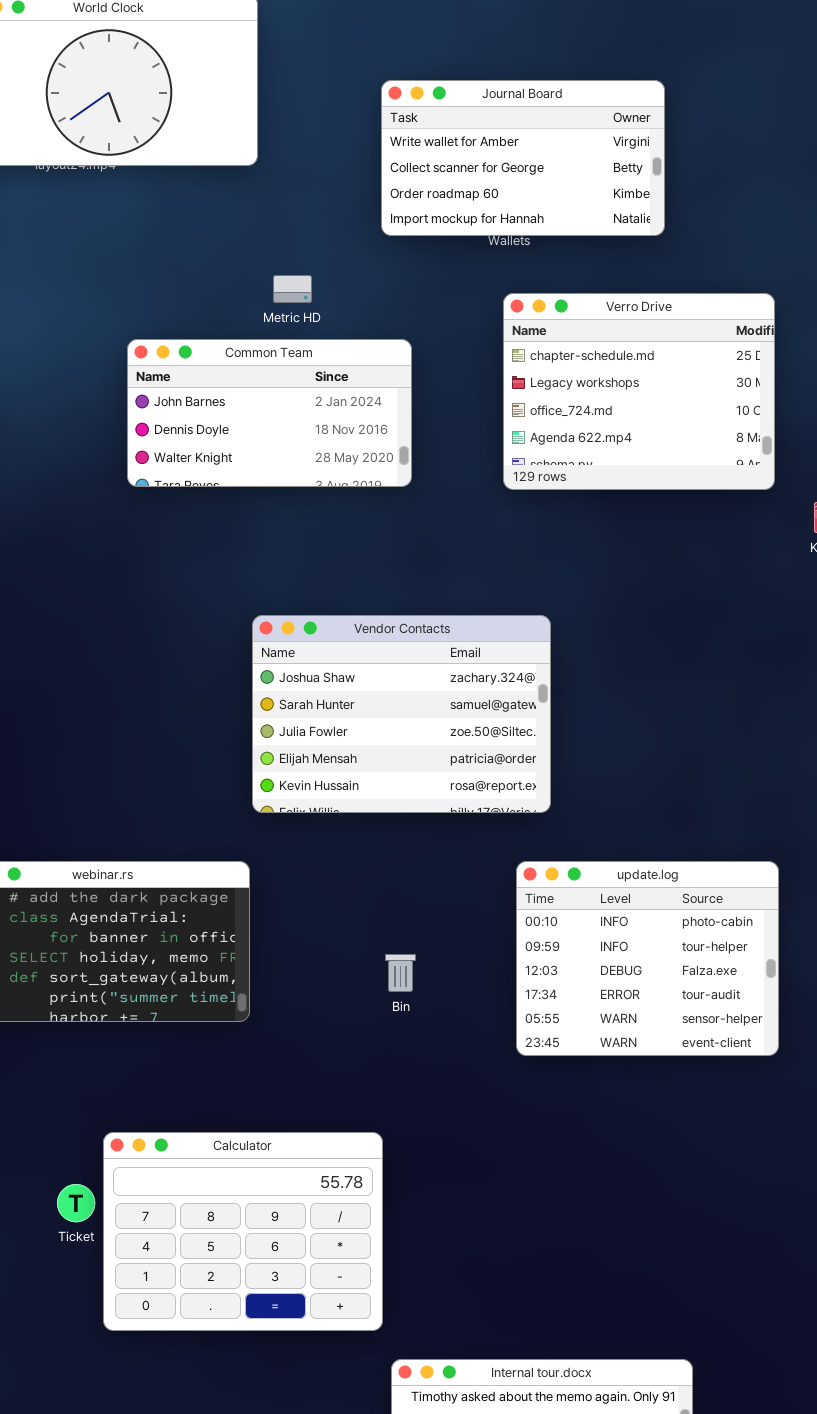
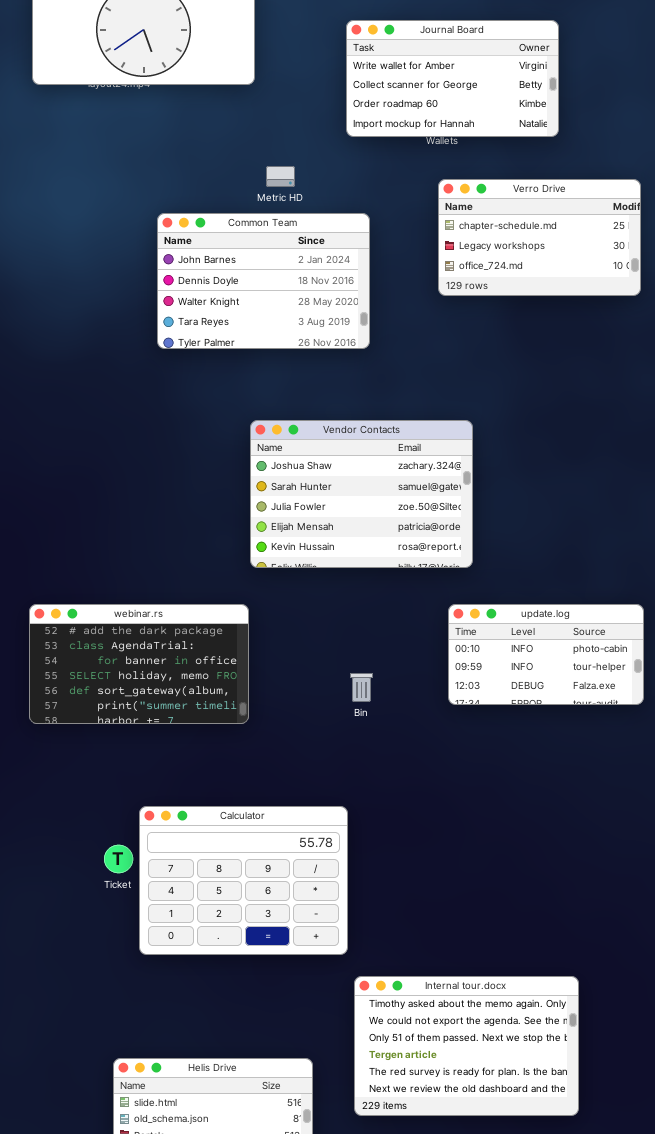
Verro Drive: [503,293,775,490] -> [438,179,641,296], resized
Common Team: [127,339,412,487] -> [157,213,370,349], resized
update.log: [516,861,779,1056] -> [448,604,644,705], resized

